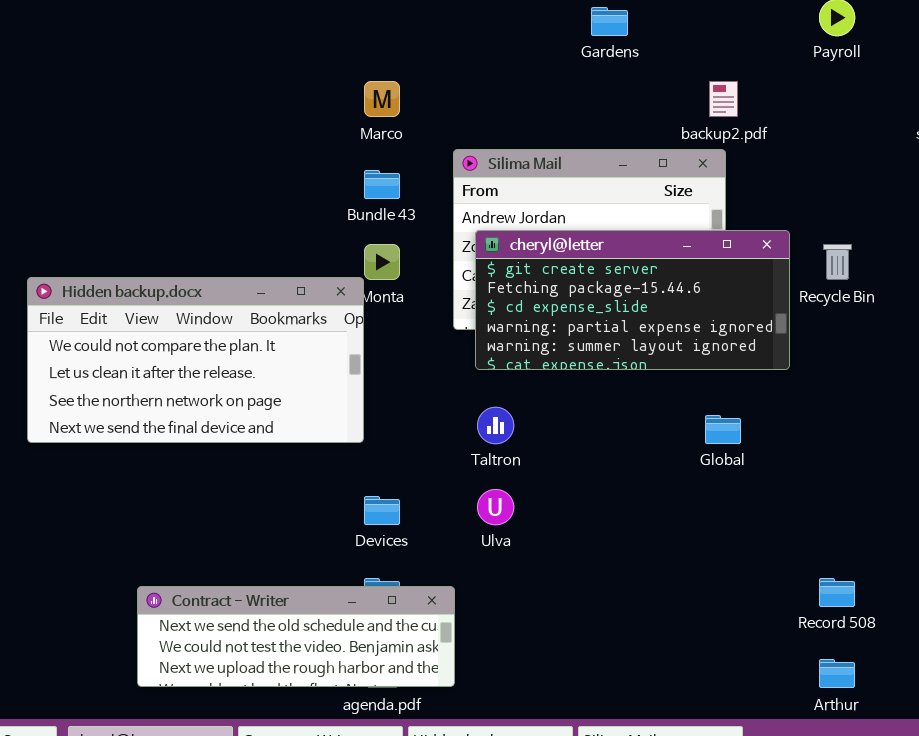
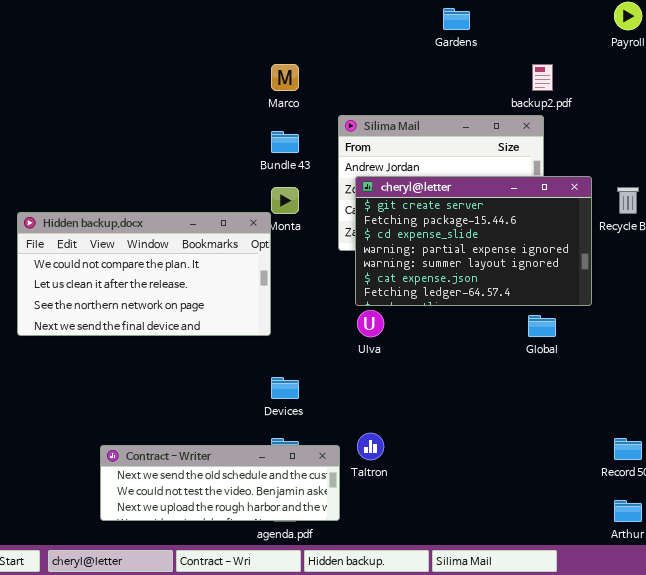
cheryl@letter: [475,230,790,370] -> [355,176,592,306], resized
Taltron: [477,407,514,444] -> [357,433,384,460], moved
Ulva: [477,489,514,525] -> [357,310,384,337], moved

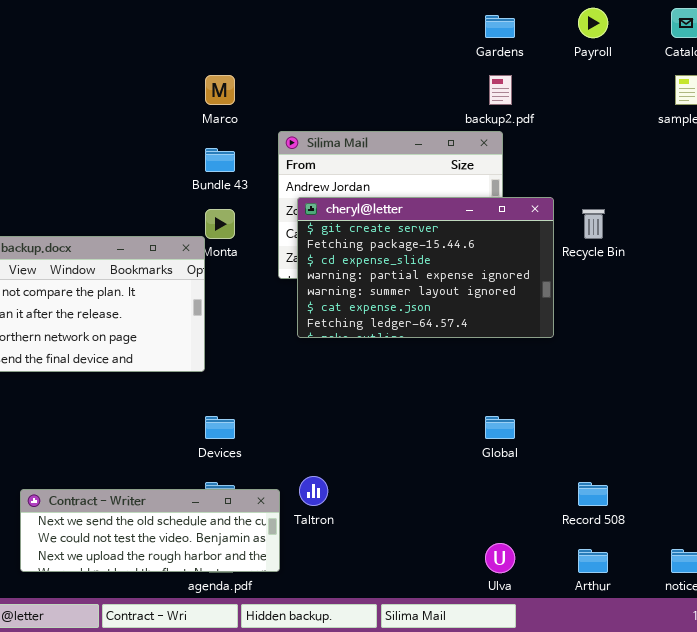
Gardens: [443,8,470,30] -> [485,15,515,38], moved
Ulva: [357,310,384,337] -> [485,543,515,573], moved
Global: [528,315,556,337] -> [485,416,515,439], moved

